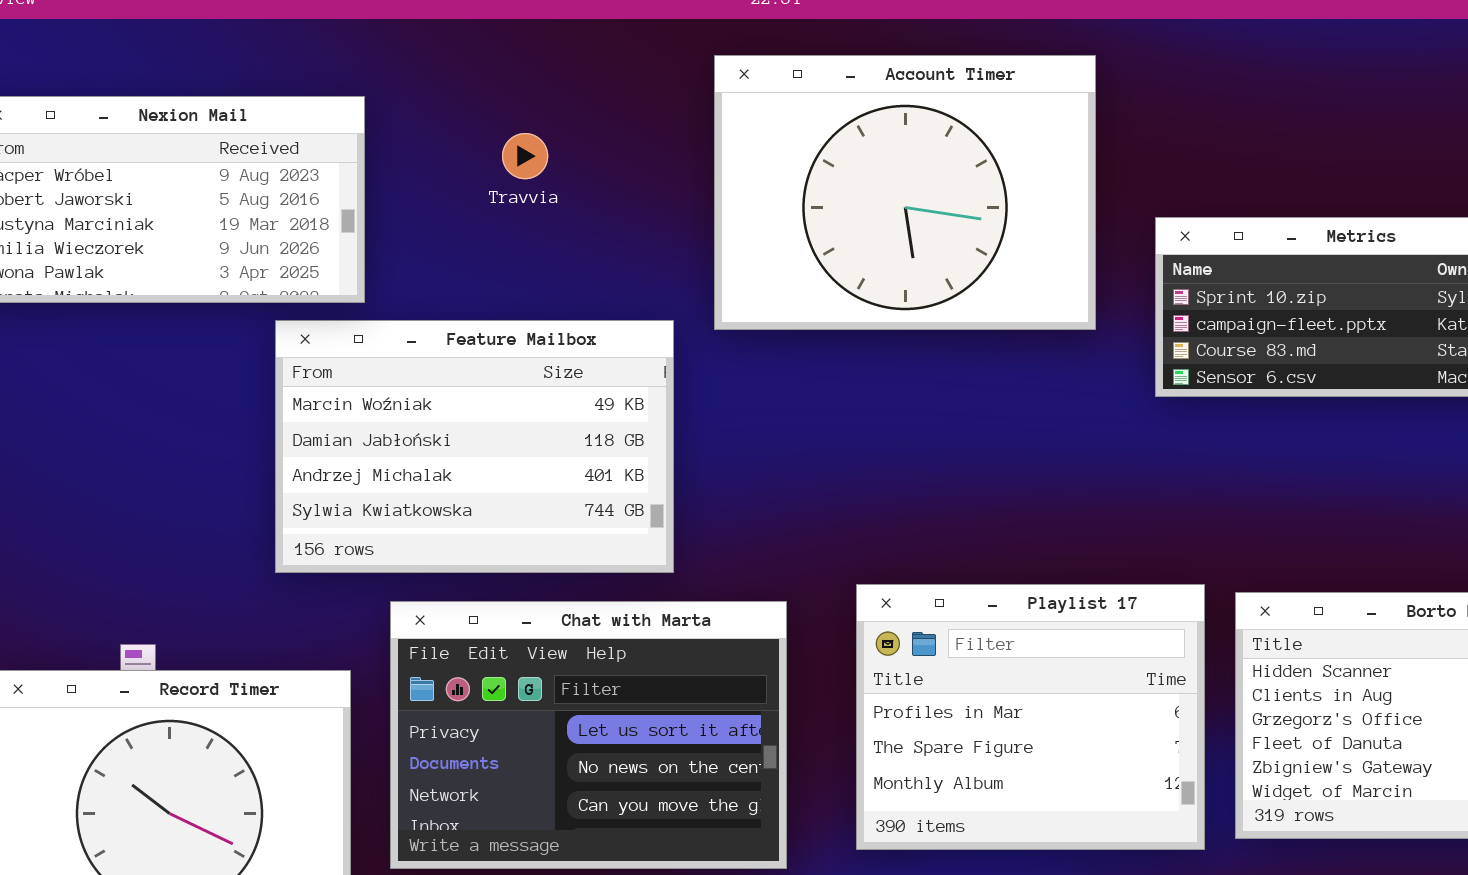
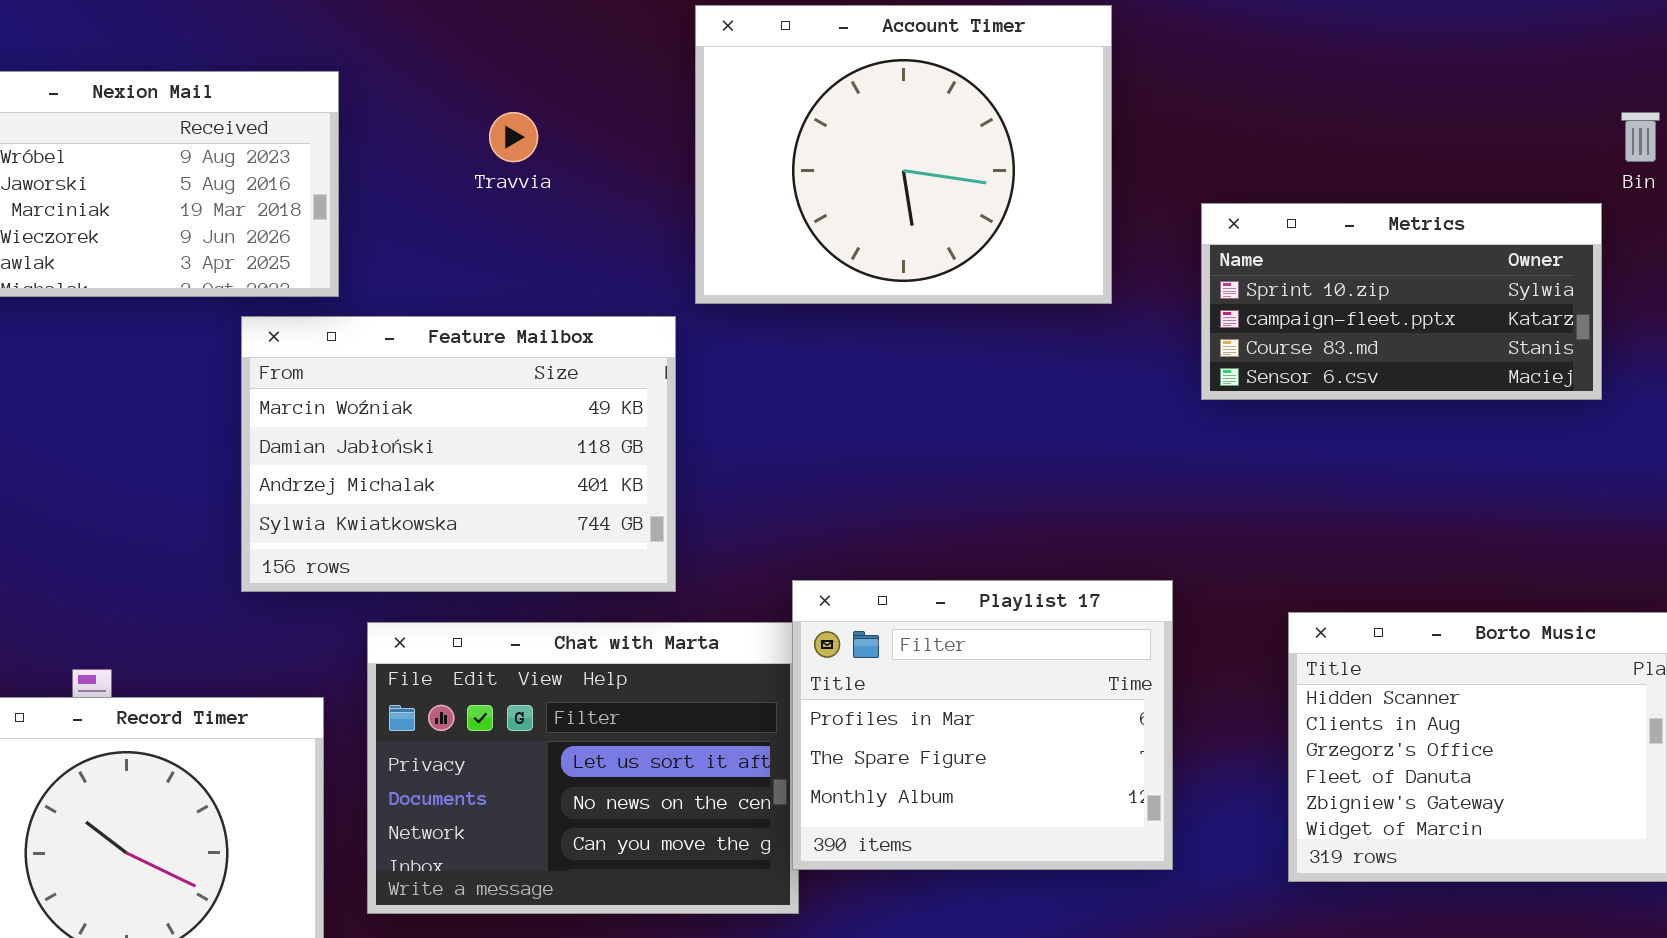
Account Timer: [714,55,1096,330] -> [695,5,1112,304], moved
Playlist 17: [856,584,1205,850] -> [792,580,1173,870], moved

